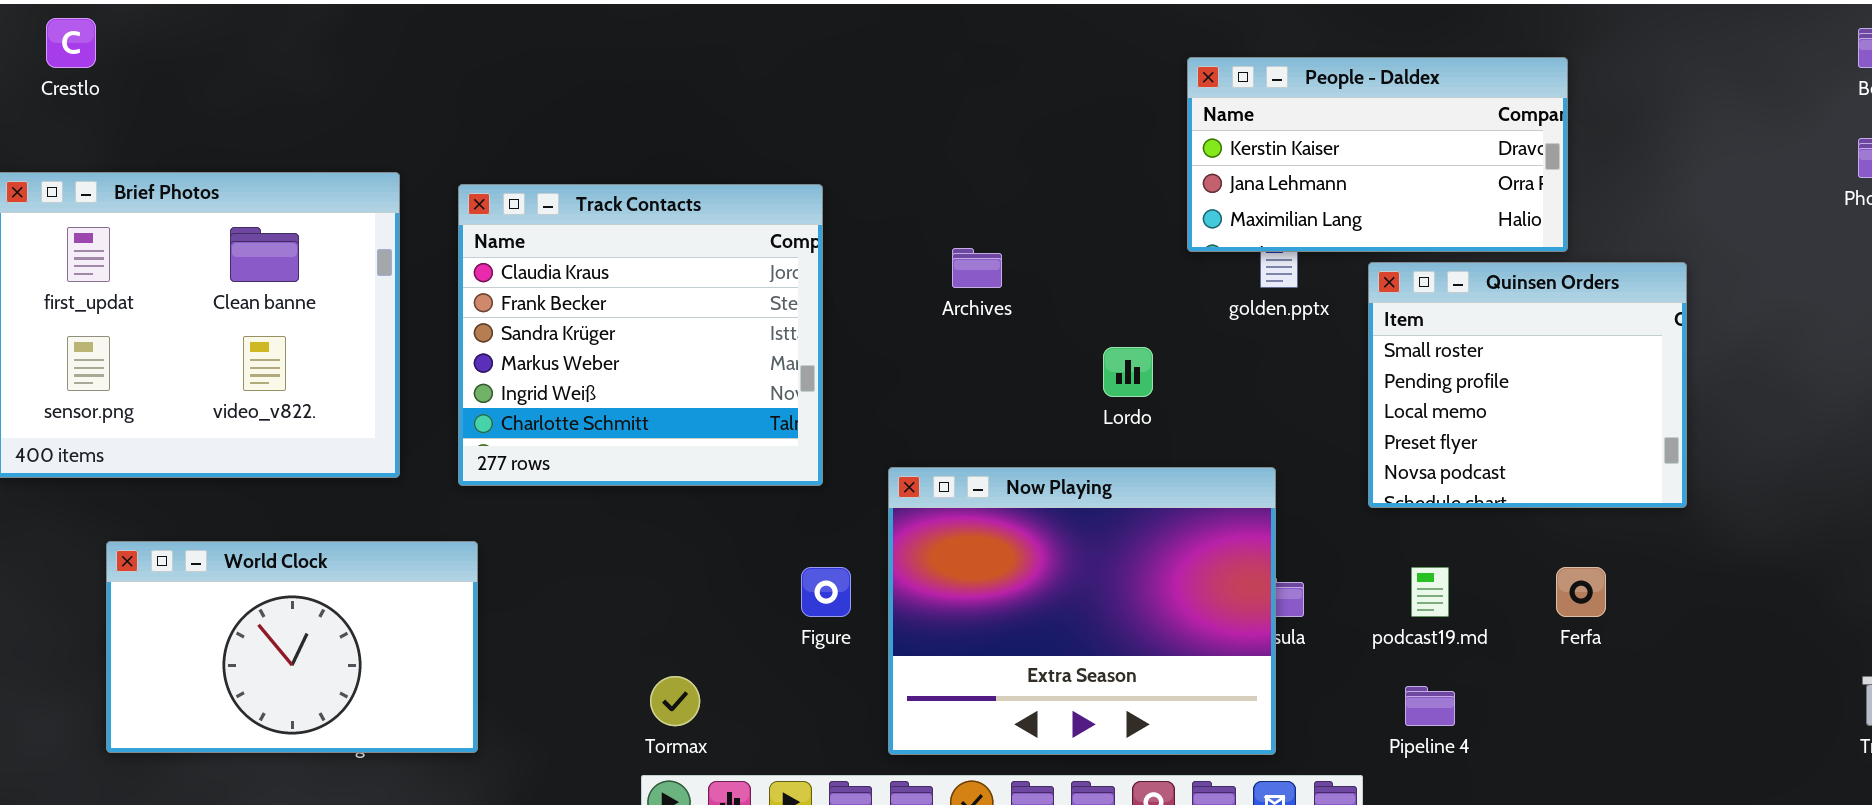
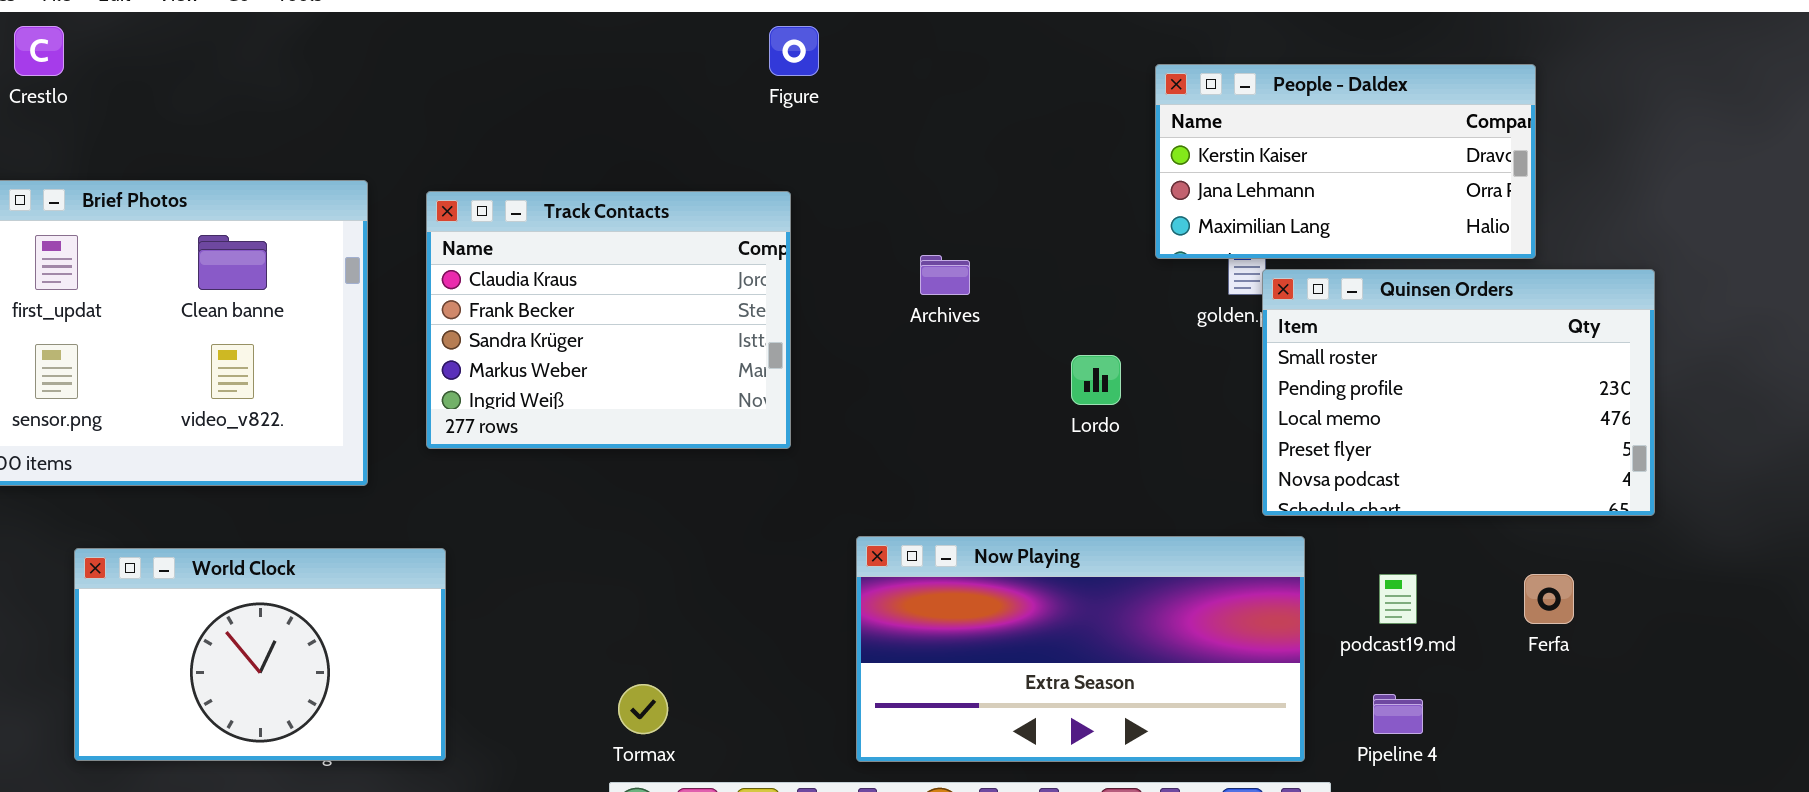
Track Contacts: [458,184,823,486] -> [426,191,791,449], resized
Quinsen Orders: [1368,262,1687,508] -> [1262,269,1655,516], resized
Now Playing: [888,467,1276,755] -> [856,536,1305,762], resized
Figure: [801,567,851,617] -> [769,26,819,76], moved

